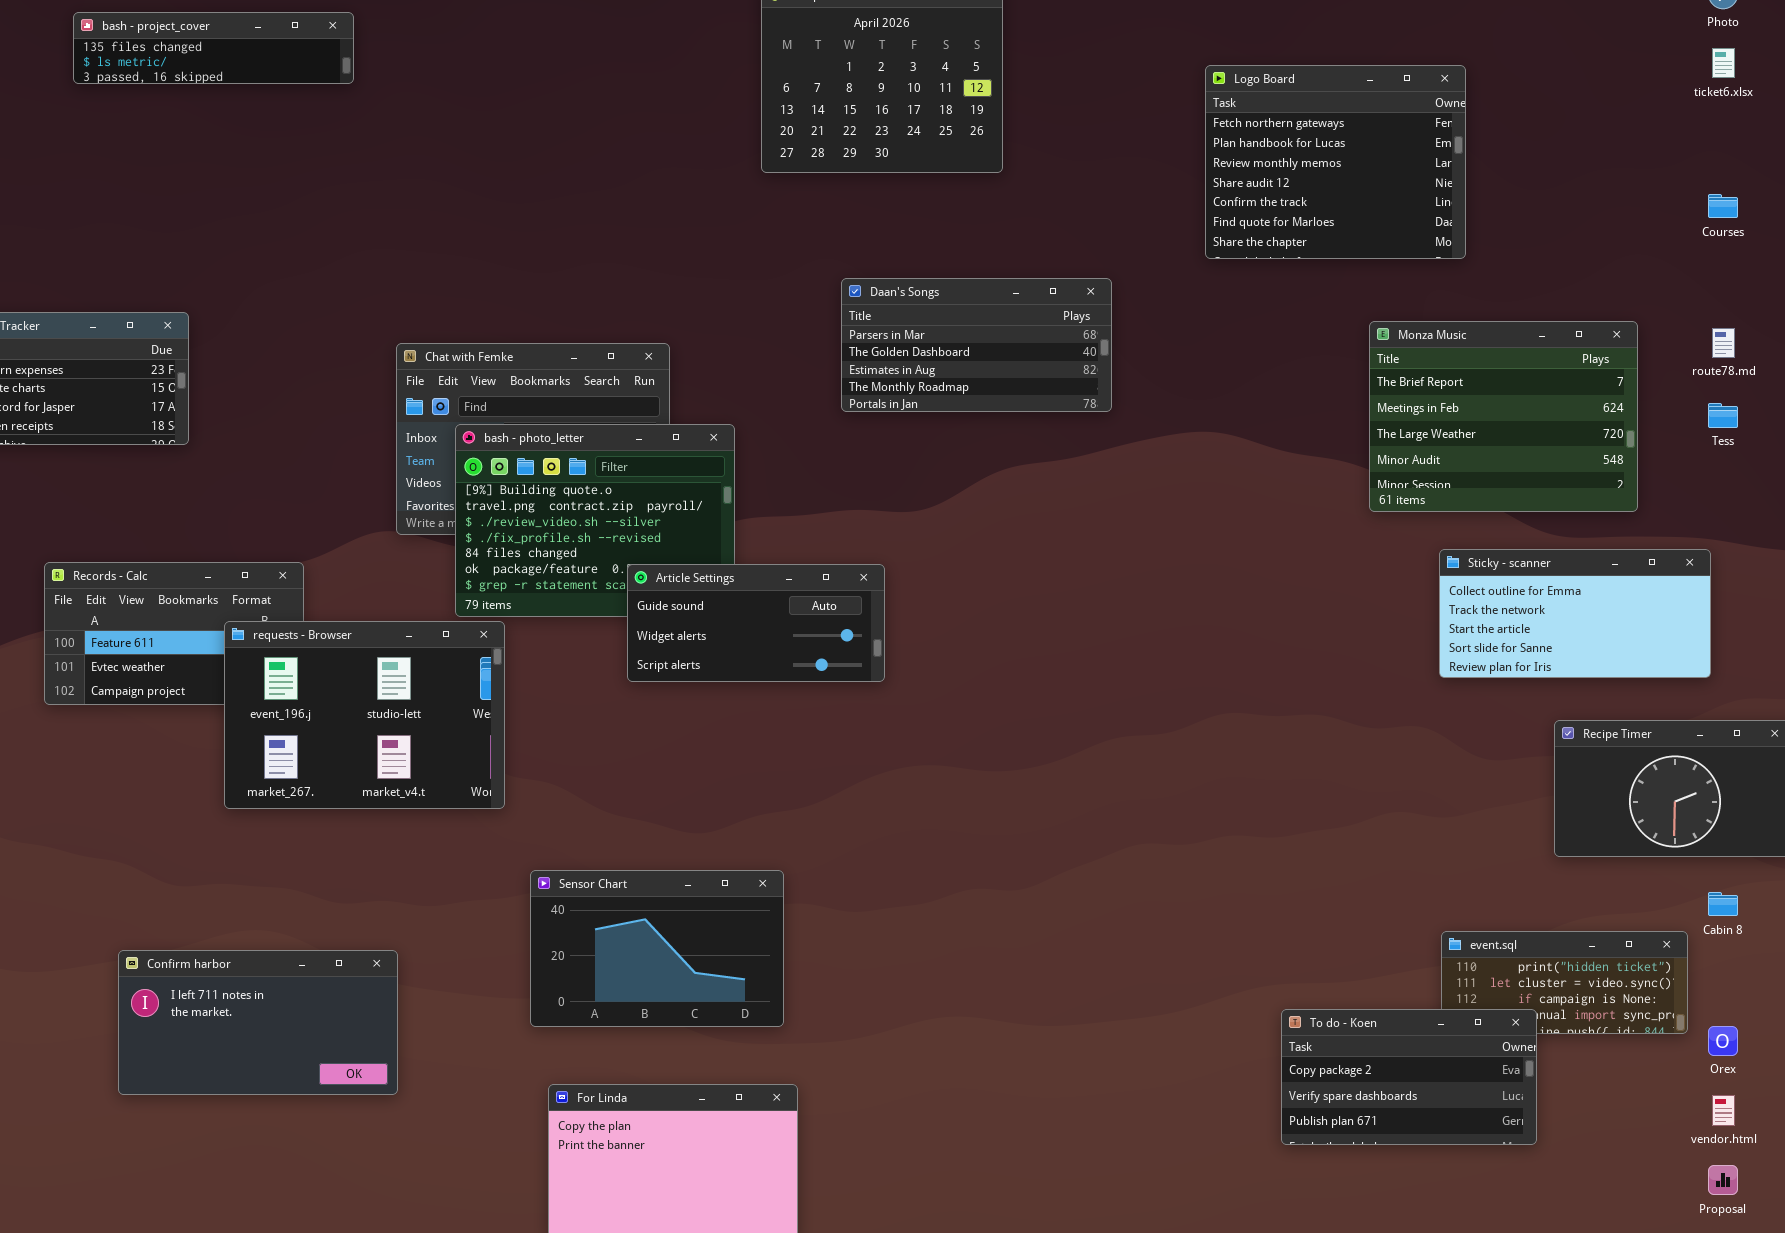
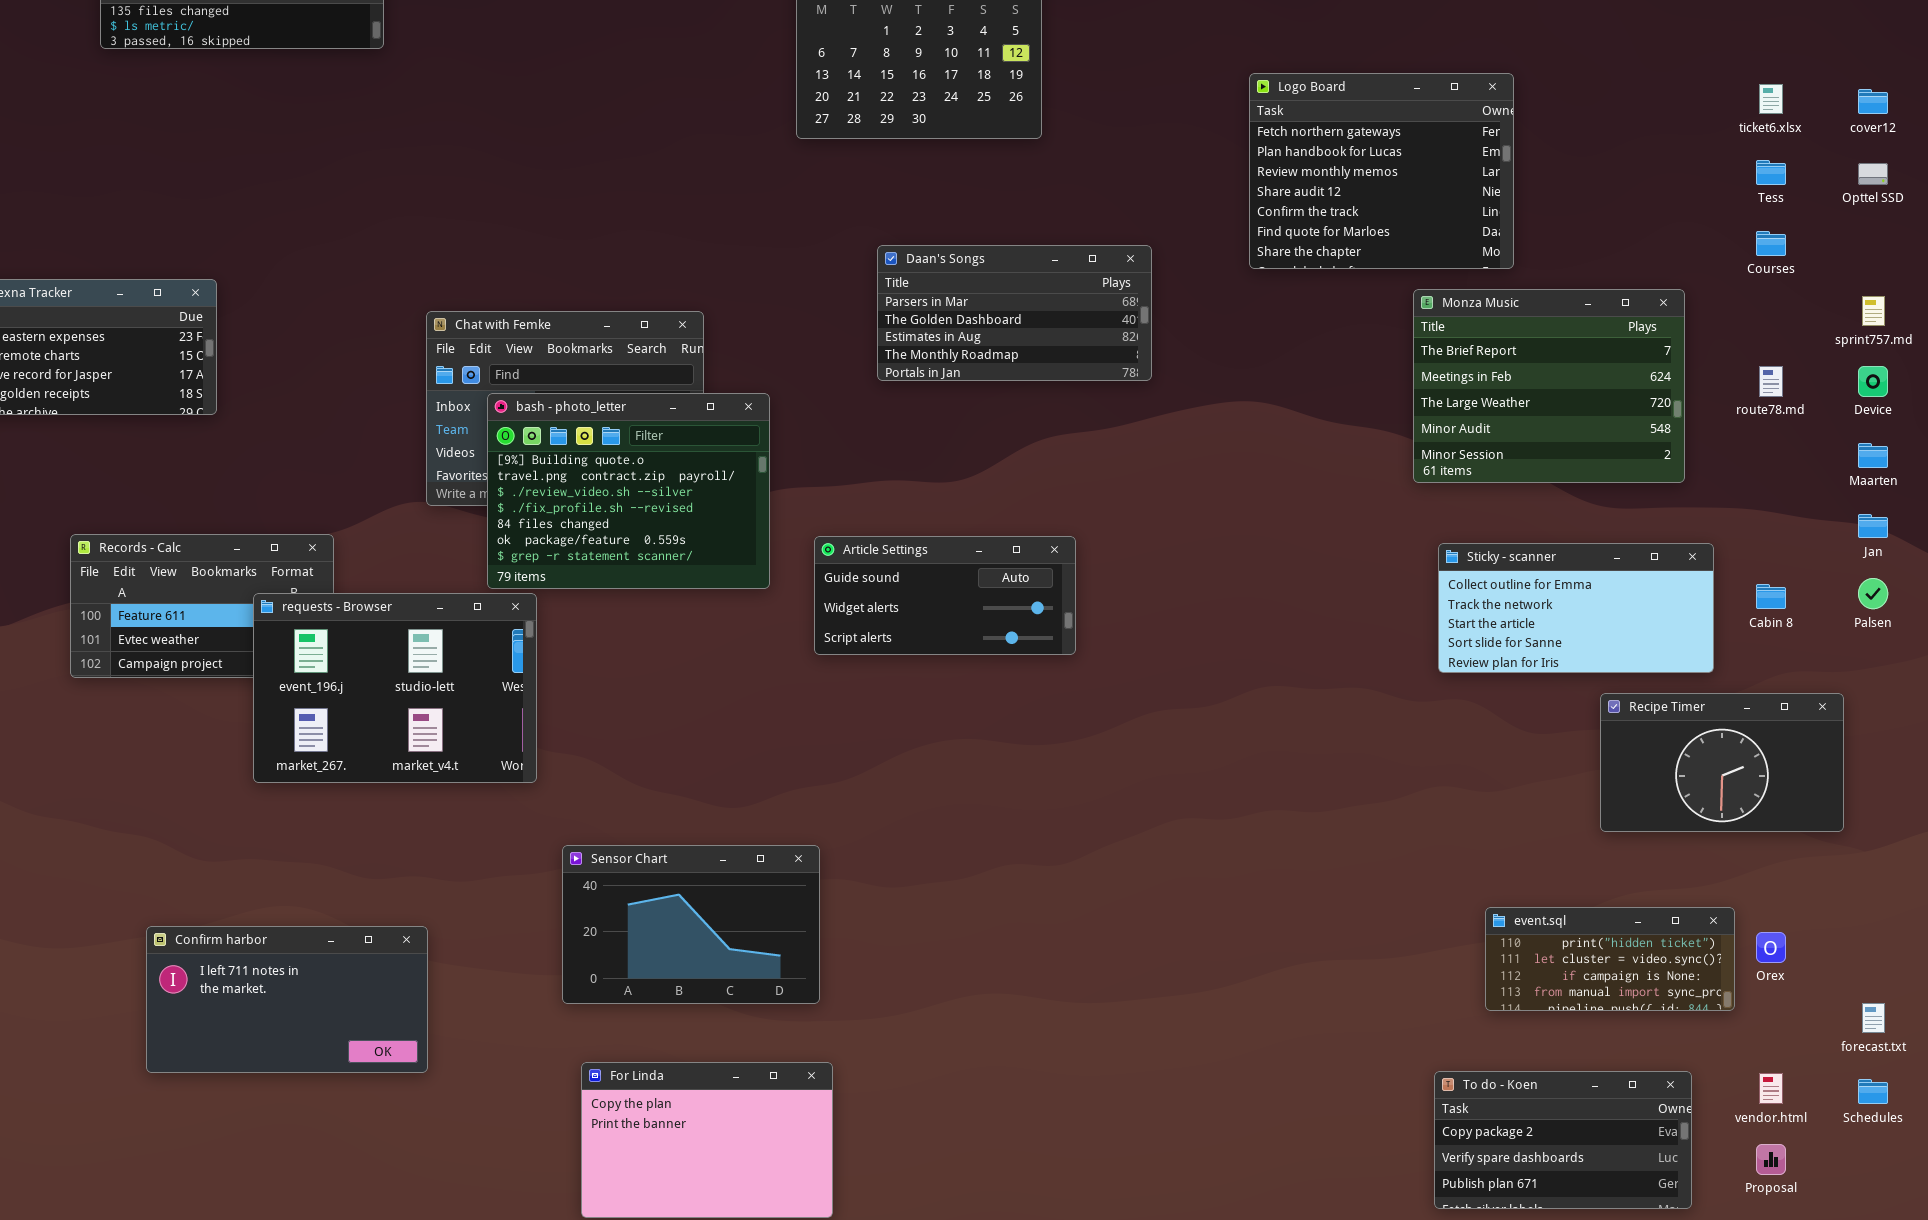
ticket6.xlsx: [1712,48,1735,78] -> [1759,84,1783,114], moved
Logo Board: [1205,65,1466,259] -> [1249,73,1514,269], moved
Courses: [1708,194,1738,218] -> [1756,231,1786,256], moved
route78.md: [1712,328,1735,358] -> [1759,366,1783,397], moved
Tess: [1708,403,1738,428] -> [1756,160,1786,185], moved
Sticky - scanner: [1439,549,1711,678] -> [1438,543,1714,673], moved
Article Settings: [627,564,885,682] -> [814,536,1076,655], moved
Cabin 8: [1708,892,1738,916] -> [1756,584,1786,609], moved
To do - Koen: [1281,1009,1537,1145] -> [1434,1071,1692,1209], moved
Orex: [1708,1026,1738,1056] -> [1756,932,1786,963], moved

